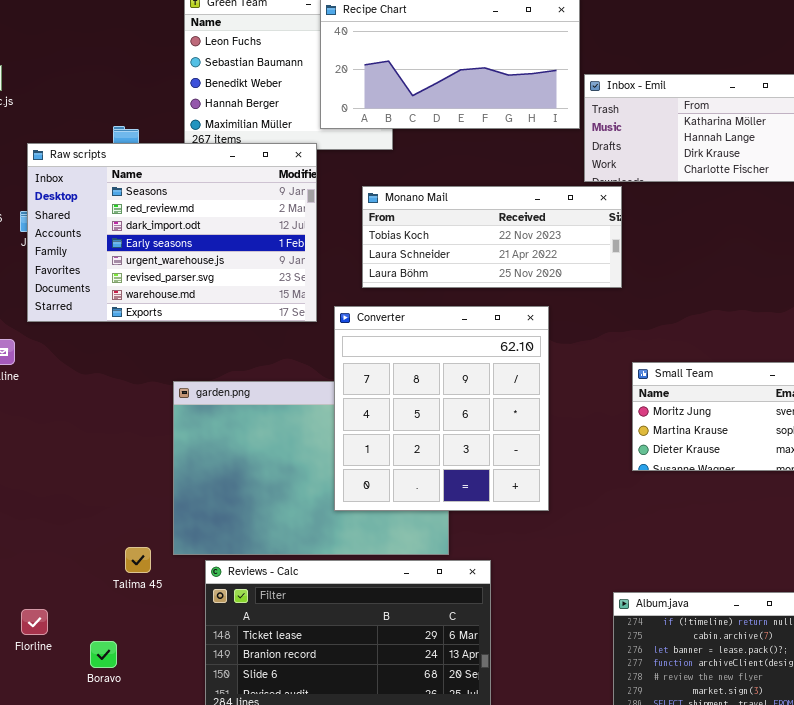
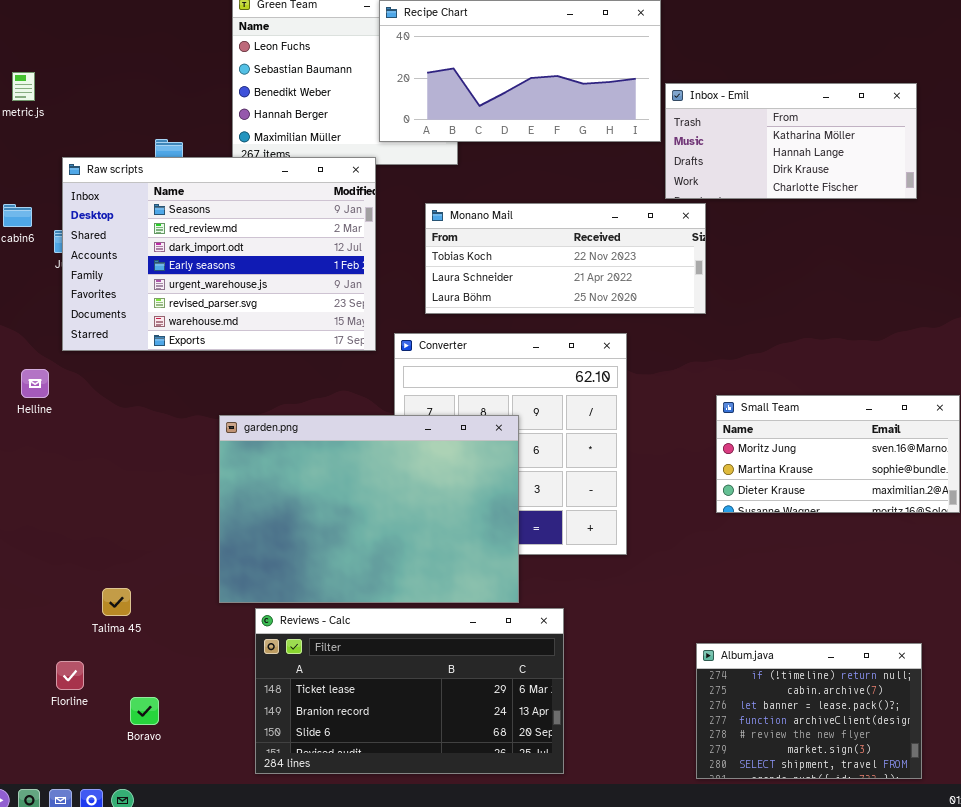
garden.png: [173,381,449,555] -> [219,415,519,603], raised
Talima 45: [125,547,151,573] -> [102,588,131,616], moved

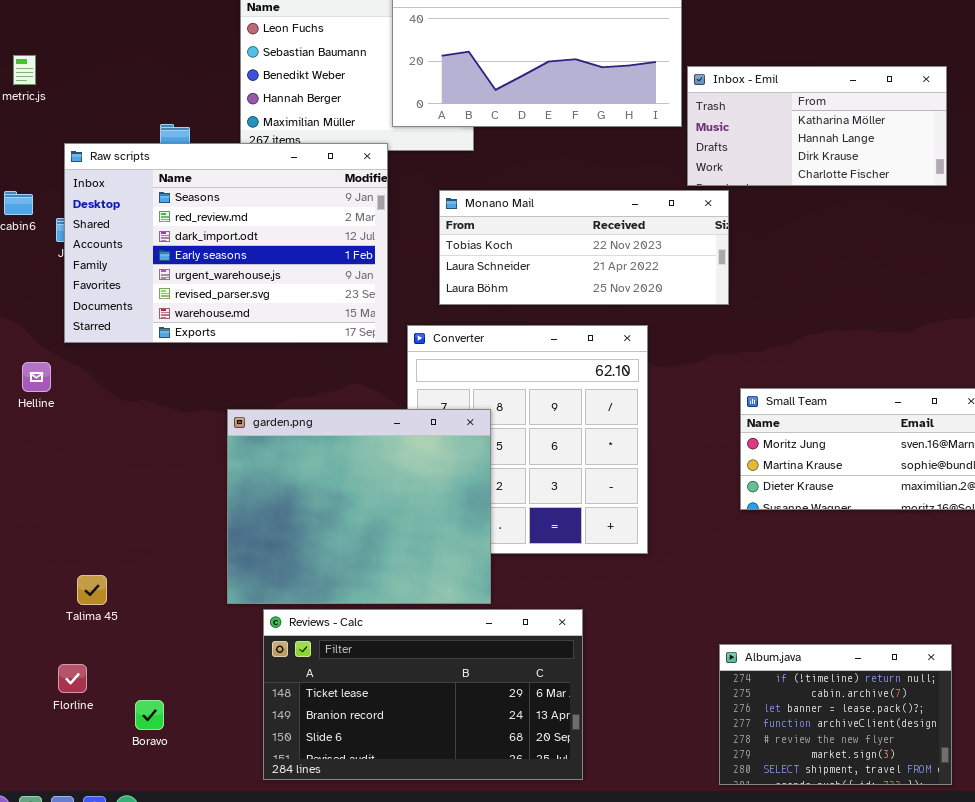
garden.png: [219,415,519,603] -> [227,409,491,604], resized
Talima 45: [102,588,131,616] -> [77,575,107,605], moved

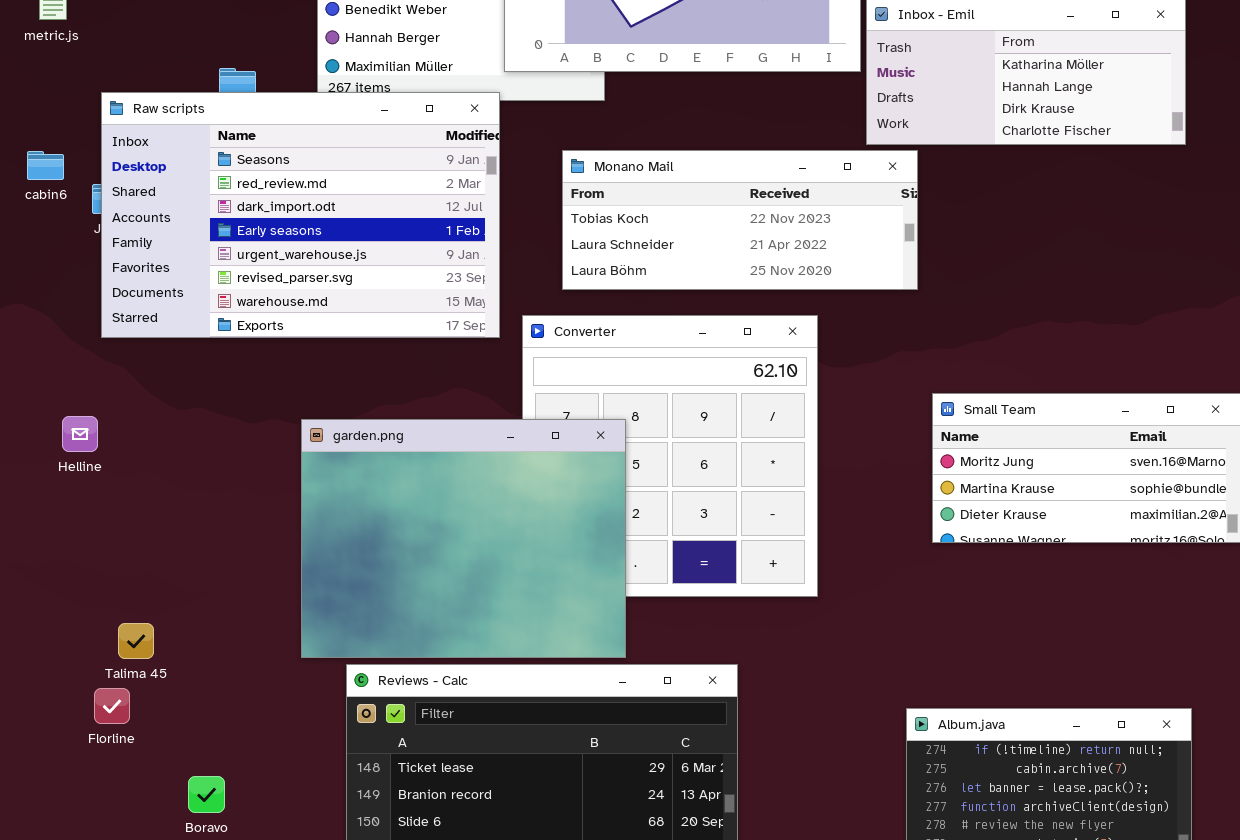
Helline: [22,362,51,392] -> [62,416,98,452], moved
Florline: [58,664,87,693] -> [94,688,130,724], moved

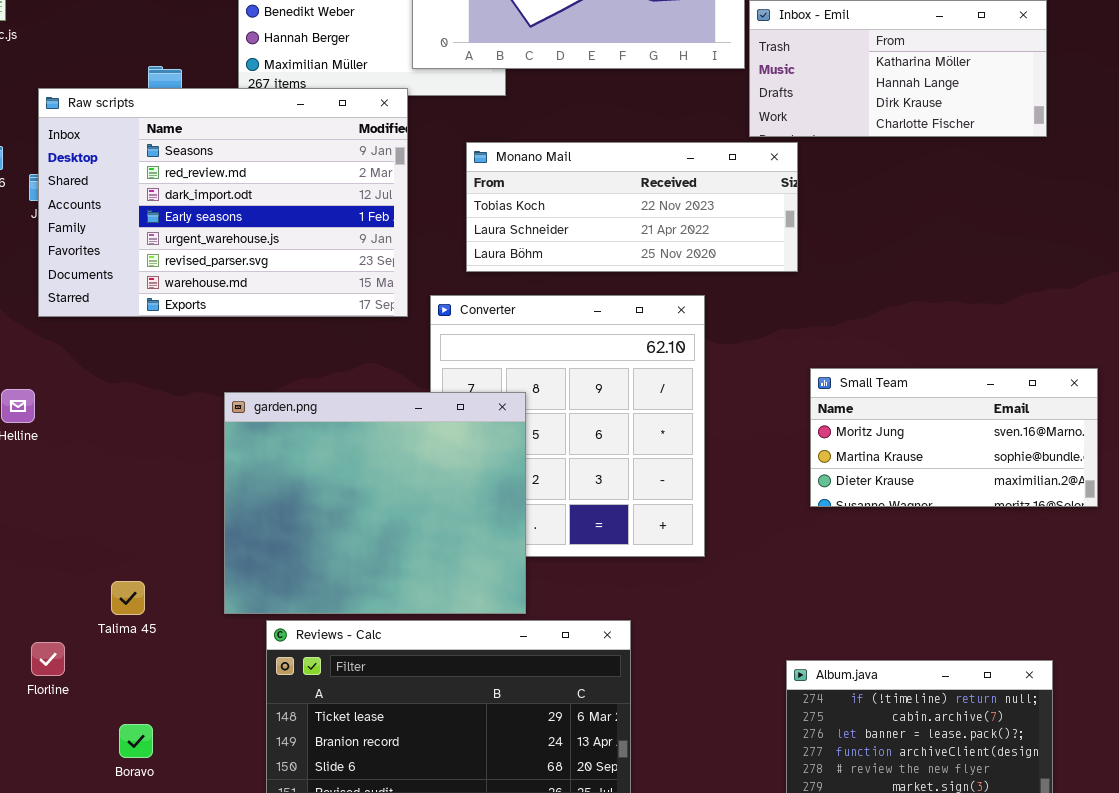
Talima 45: [118,623,154,659] -> [111,581,145,615], moved

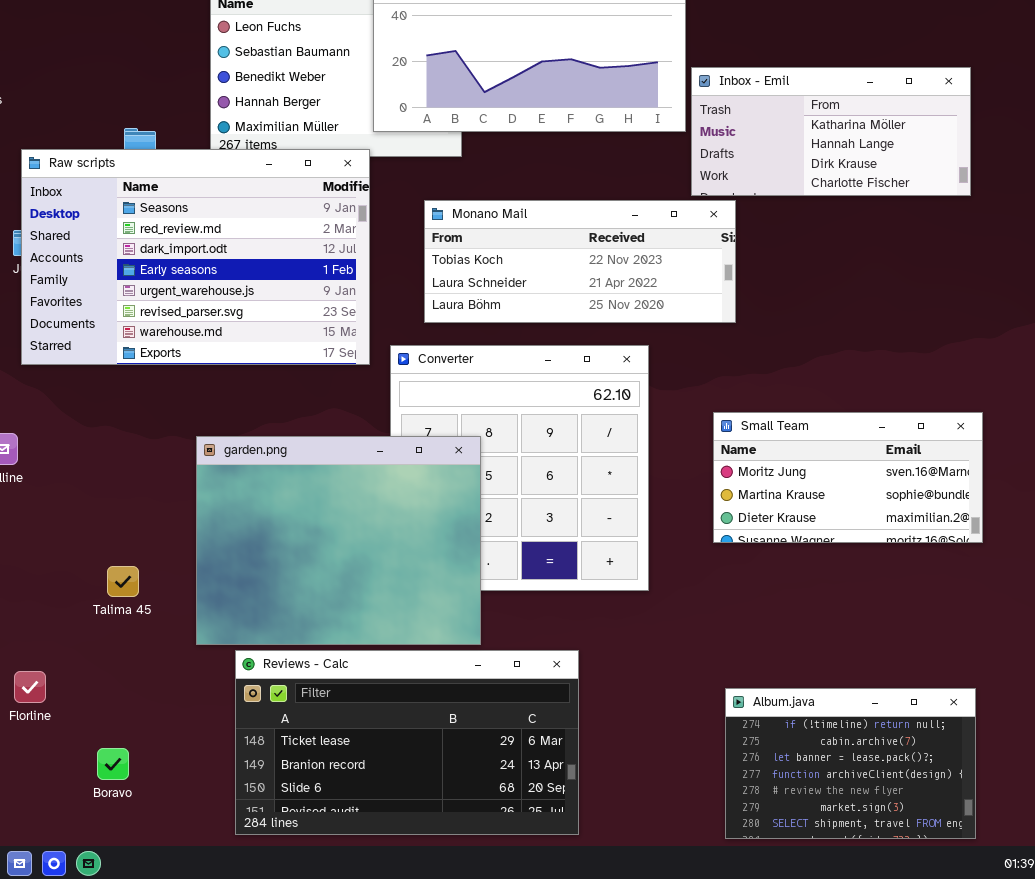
Small Team: [810,368,1098,507] -> [713,412,983,543], moved
Talima 45: [111,581,145,615] -> [107,566,139,597], moved

